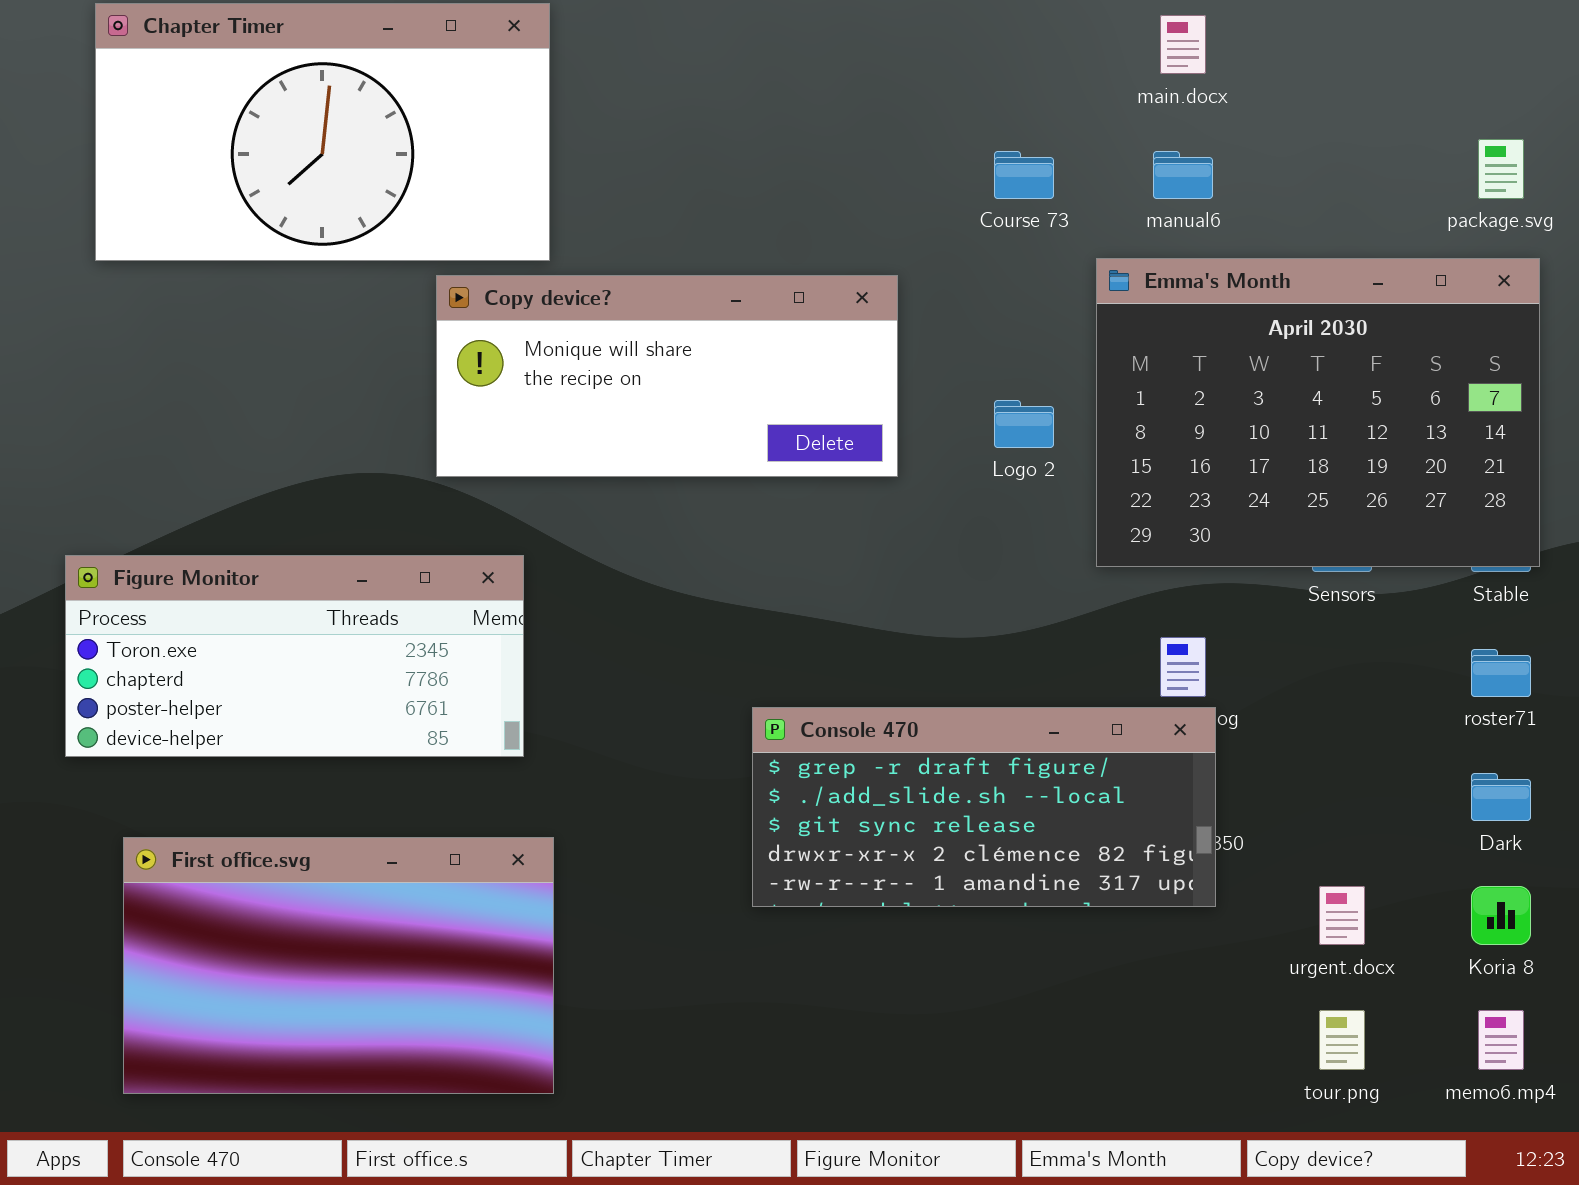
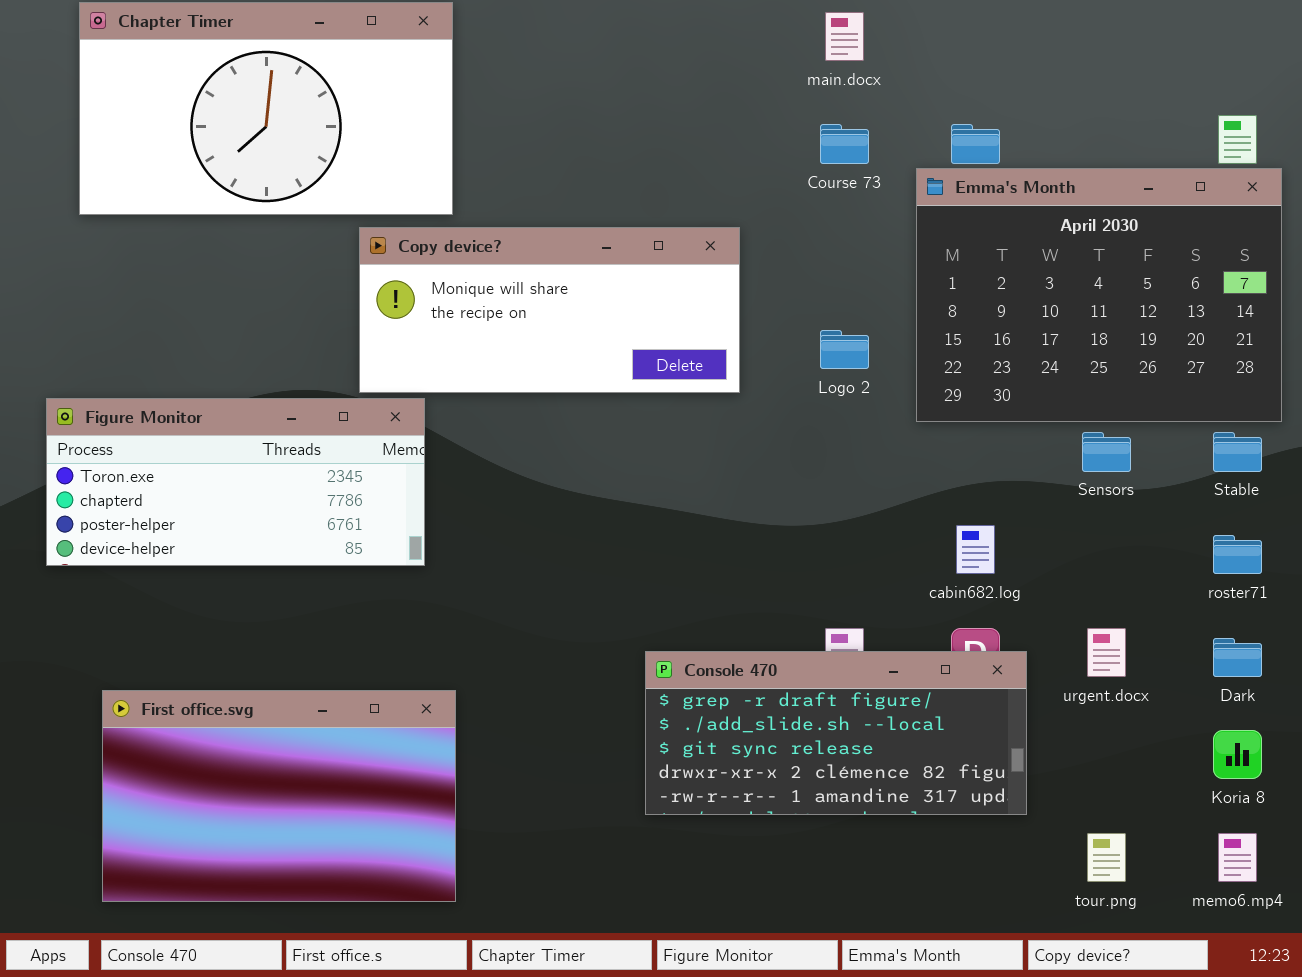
main.docx: [1160,15,1206,74] -> [825,12,864,61], moved
Emma's Month: [1096,258,1540,567] -> [916,168,1282,422], moved
Figure Monitor: [65,555,524,757] -> [46,398,425,566], moved
Console 470: [752,707,1216,907] -> [645,651,1027,815], moved
urgent.docx: [1319,886,1365,945] -> [1087,628,1126,677], moved

